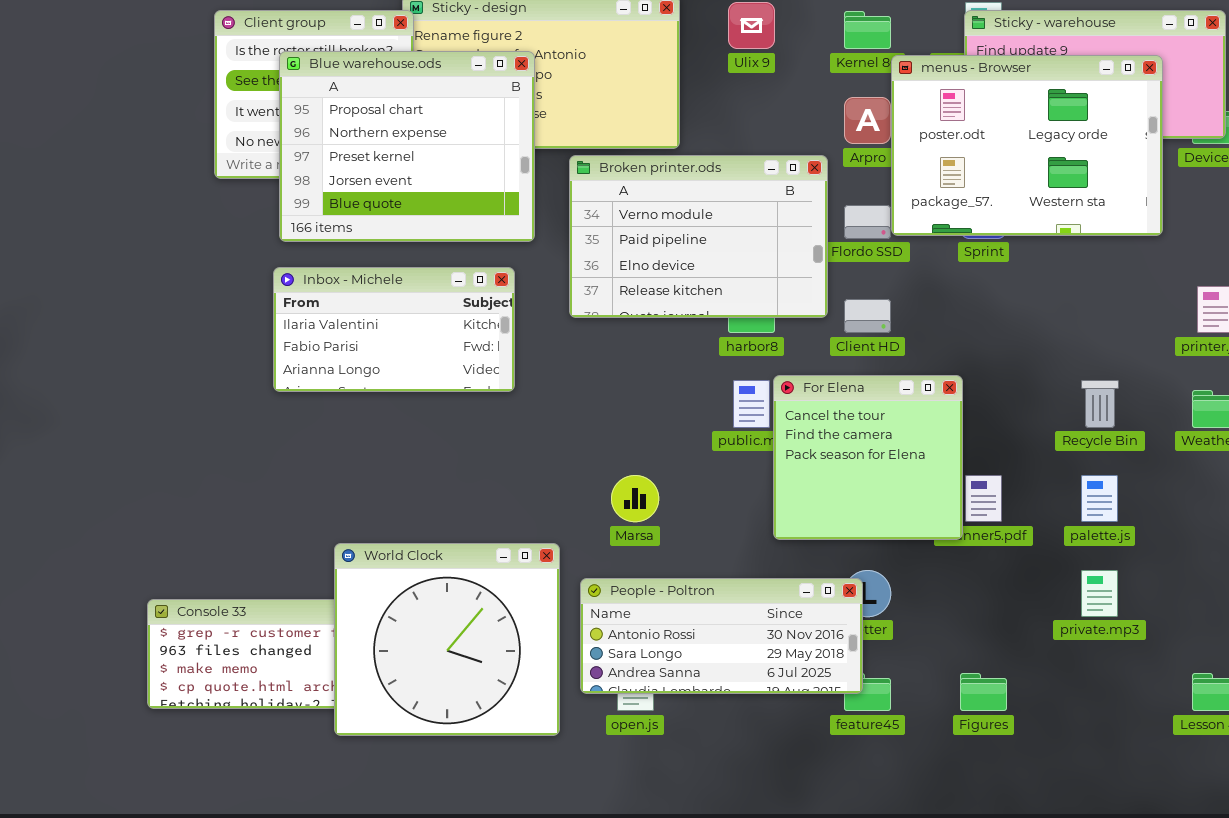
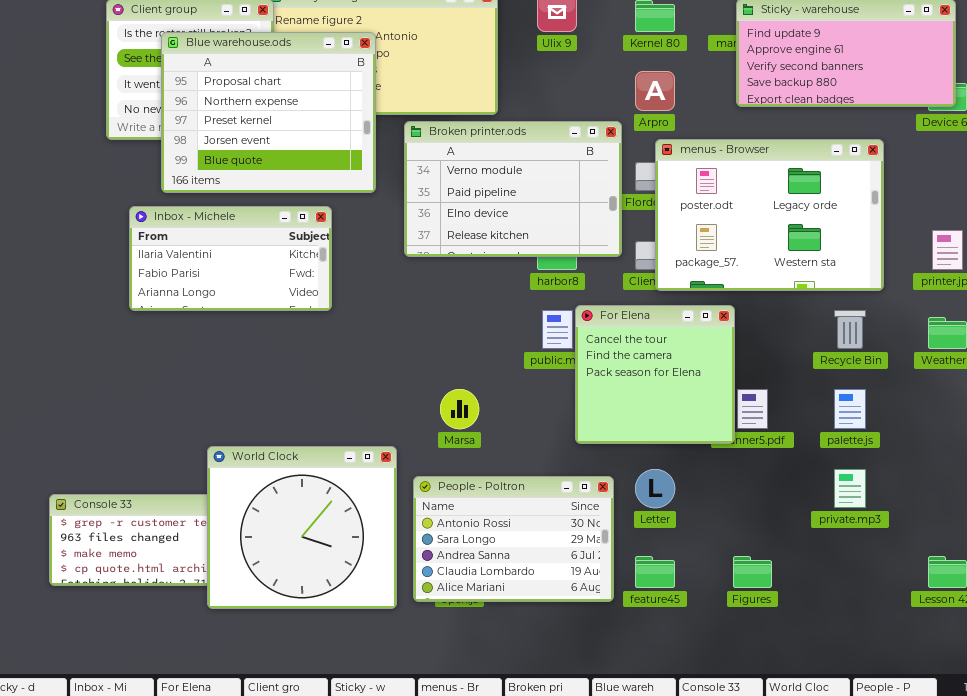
menus - Browser: [891,55,1163,236] -> [655,139,884,291], moved
Inbox - Michele: [273,267,515,392] -> [129,206,332,311], moved
People - Poltron: [580,578,863,694] -> [413,476,614,602], resized

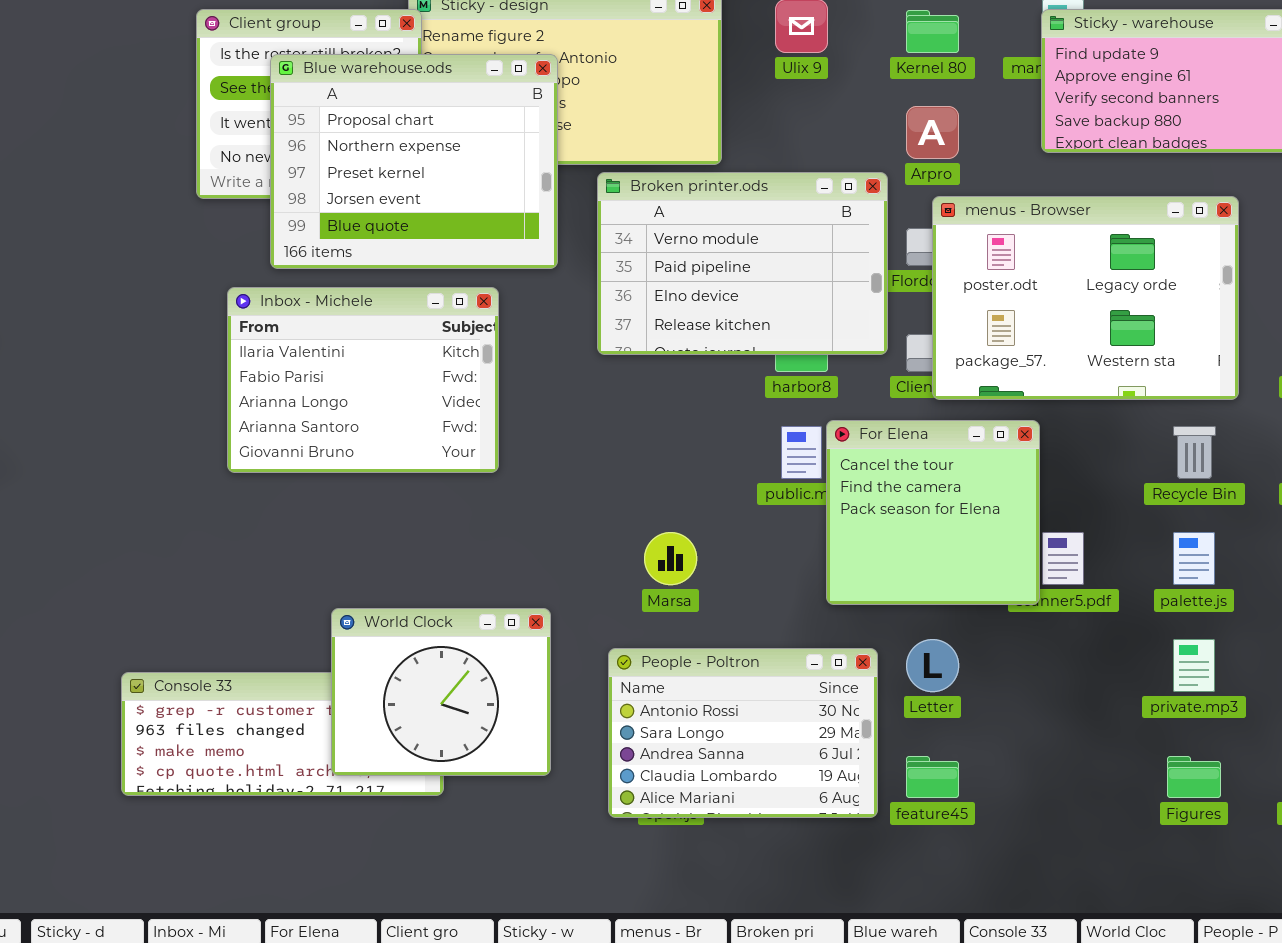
Inbox - Michele: [129,206,332,311] -> [227,287,499,473], resized
World Clock: [207,446,397,609] -> [331,608,551,776], resized
Figures: [733,556,772,588] -> [1167,756,1221,798], moved

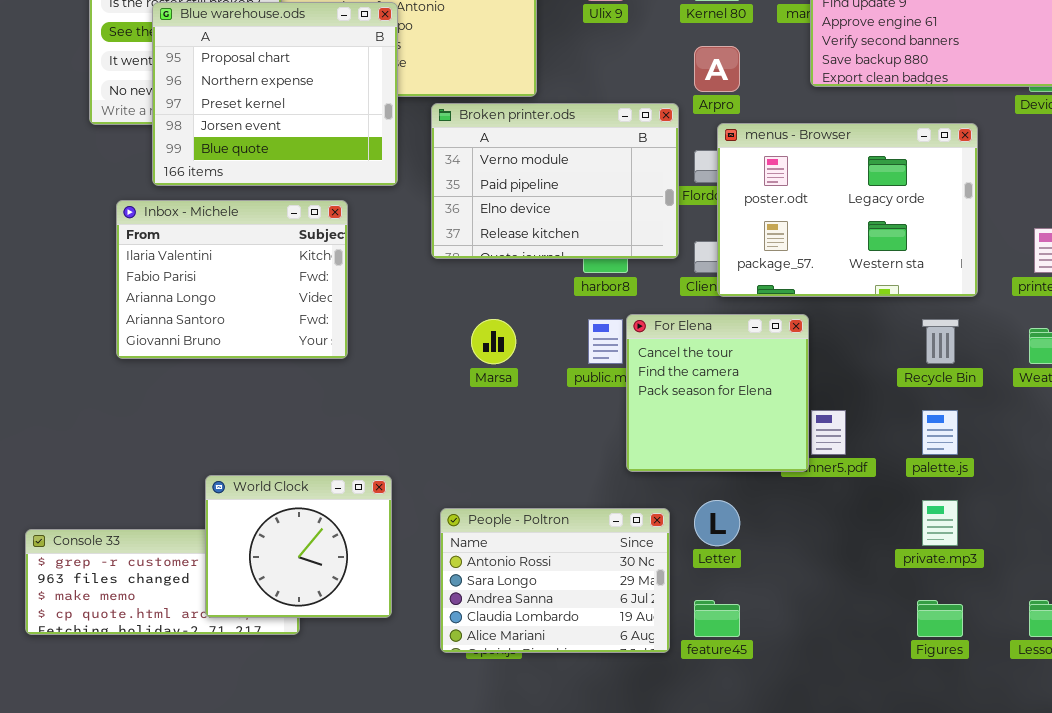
Marsa: [644,532,697,585] -> [471,319,516,364], moved

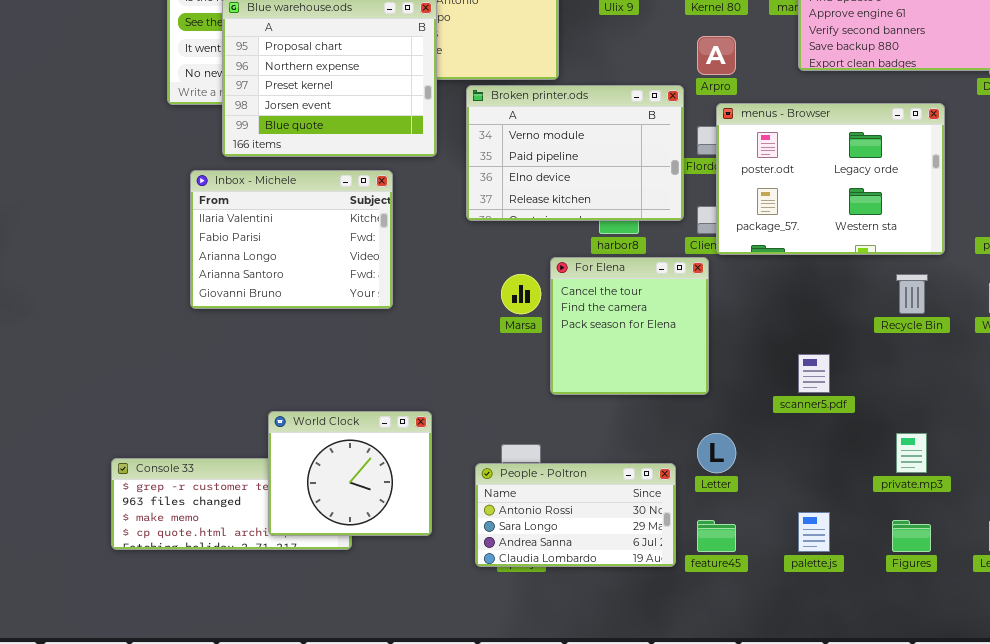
For Elena: [626,314,809,472] -> [550,257,709,395], moved
palette.js: [922,410,958,455] -> [798,512,830,552], moved
People - Poltron: [440,508,670,653] -> [475,463,676,567], resized

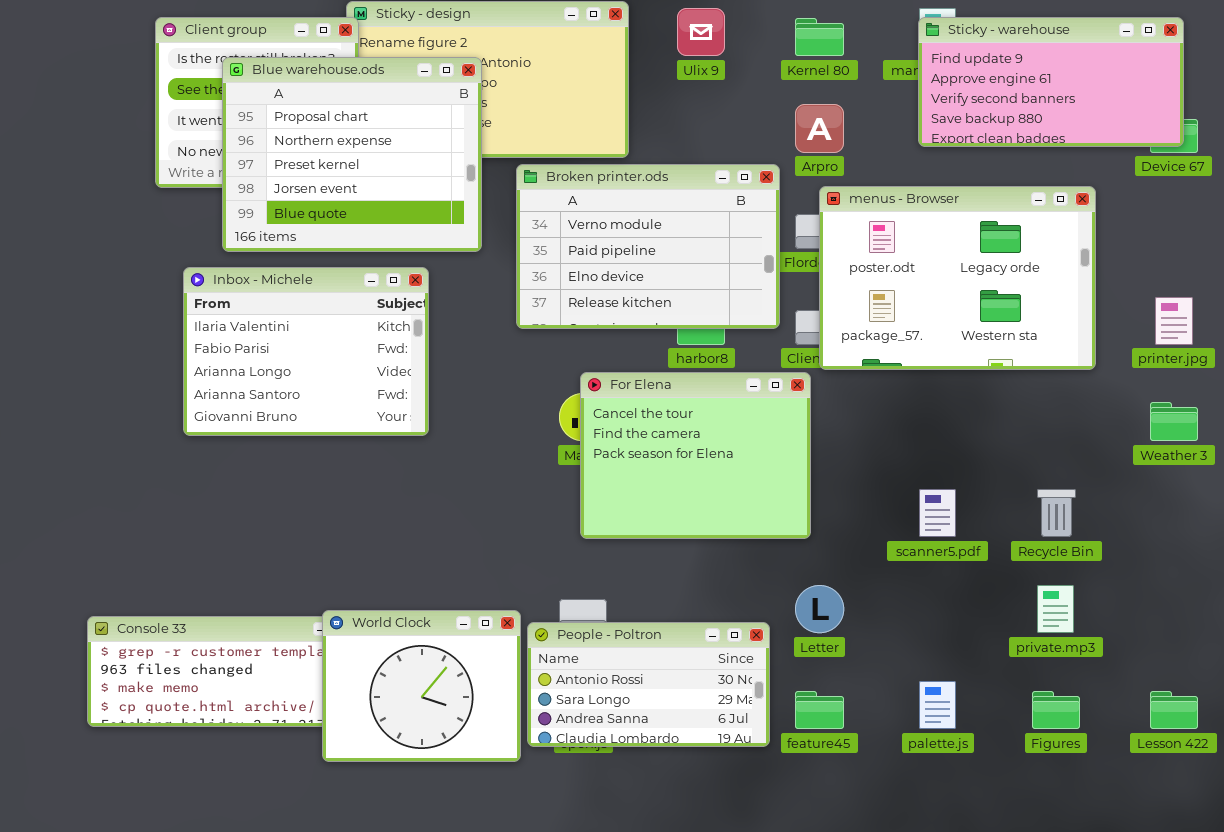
For Elena: [550,257,709,395] -> [580,372,811,539], resized
Recycle Bin: [896,274,928,314] -> [1037,489,1076,537], moved
World Clock: [268,411,432,536] -> [322,610,521,762], moved

